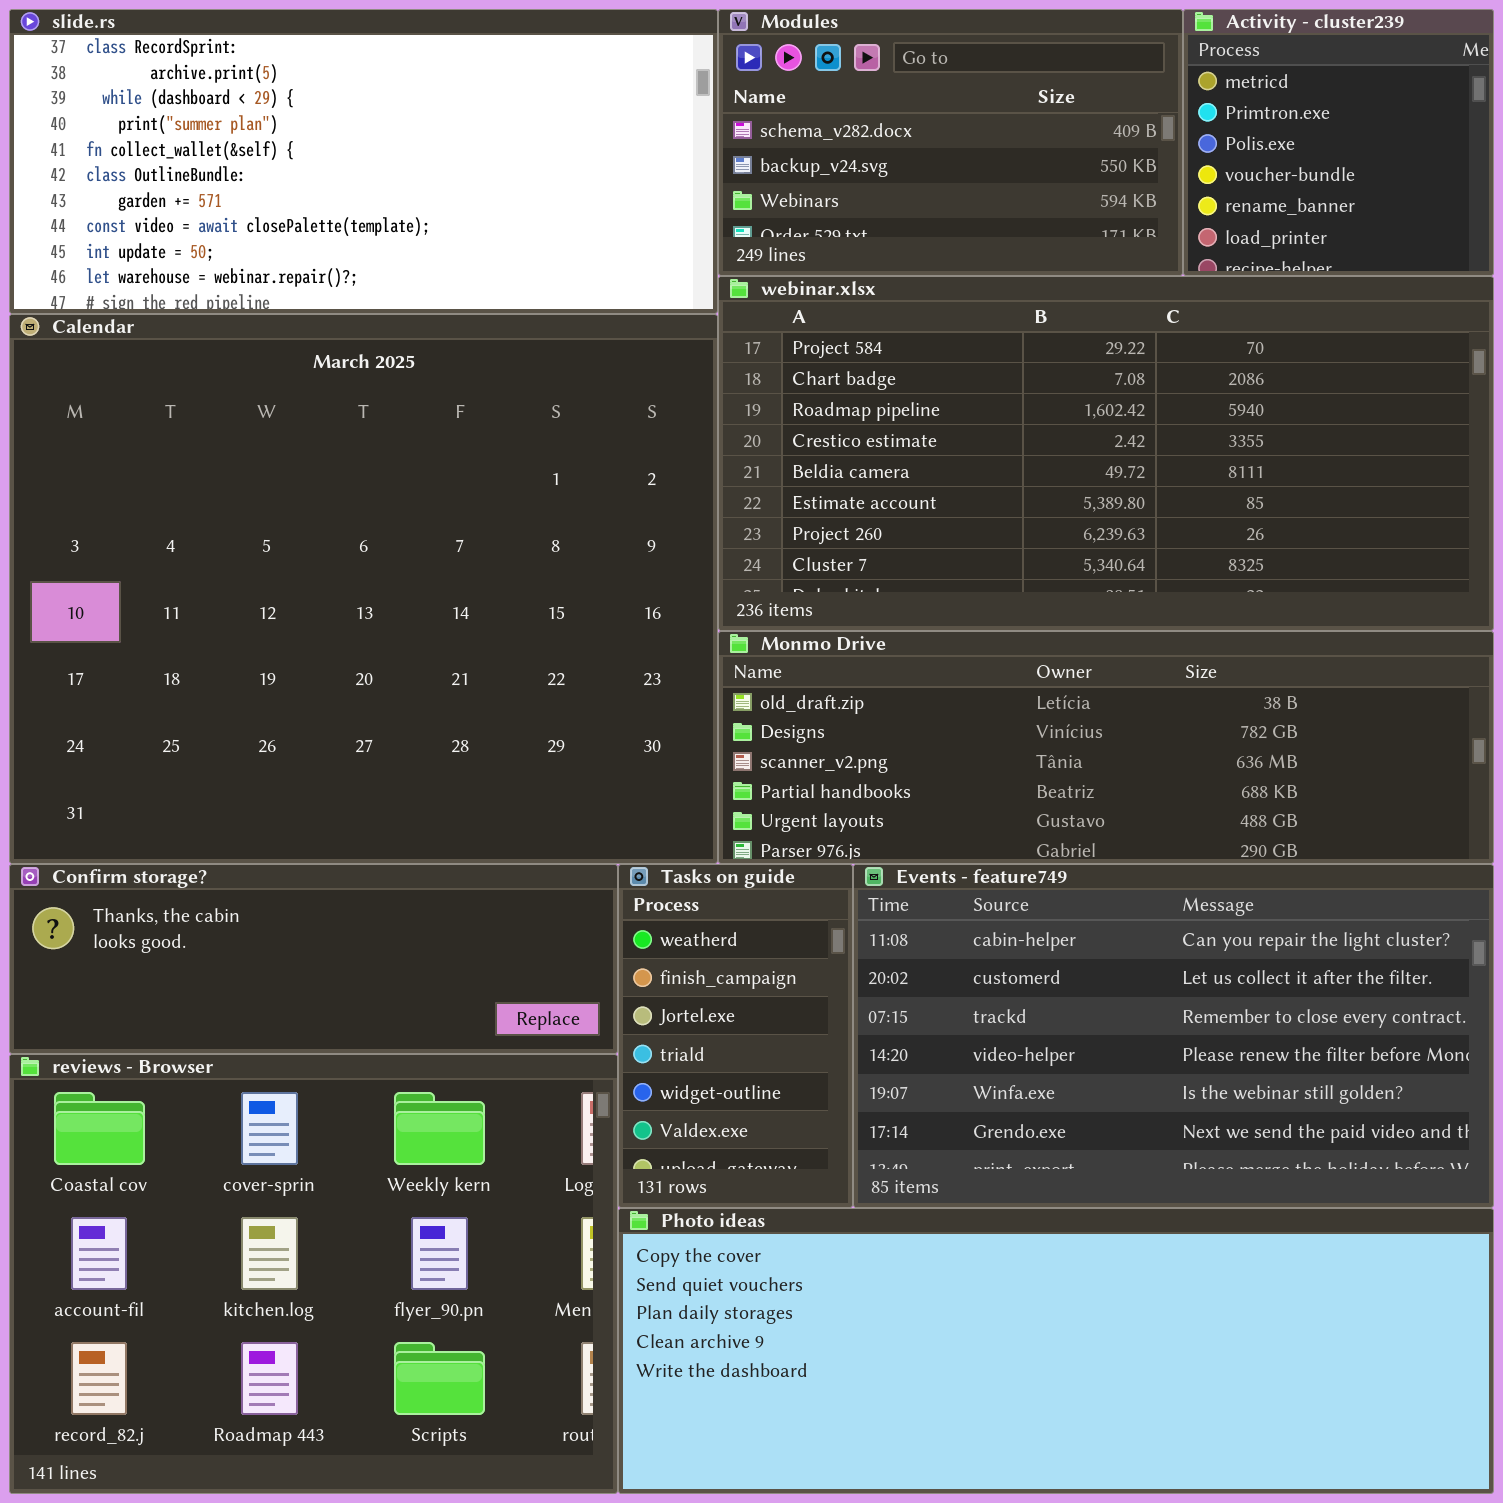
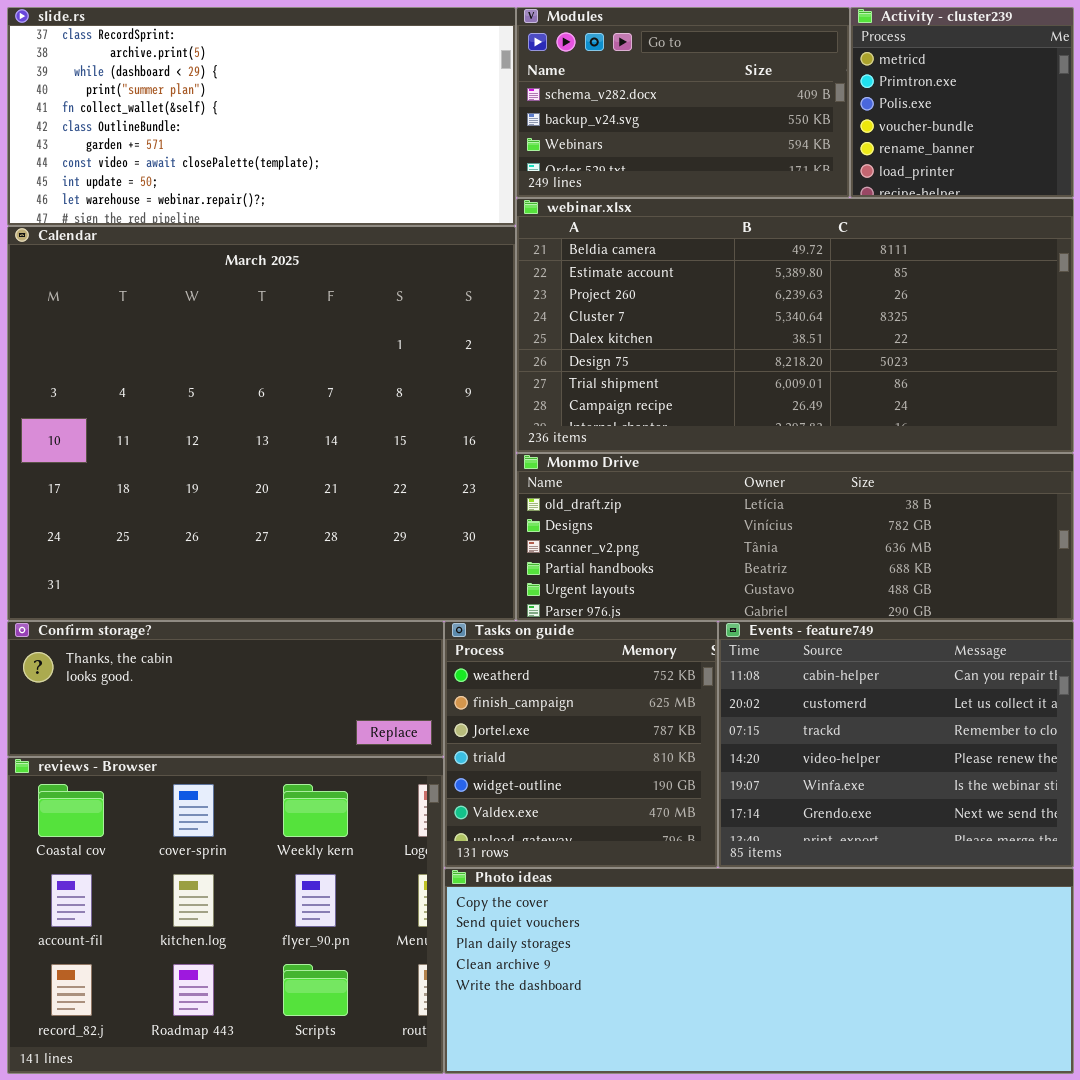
webinar.xlsx: [718,276,1494,631] -> [516,198,1074,453], scrolled down 4 rows
Tasks on guide: [618,864,853,1208] -> [444,621,718,868], resized
Events - feature749: [853,864,1494,1208] -> [718,621,1074,868], resized

